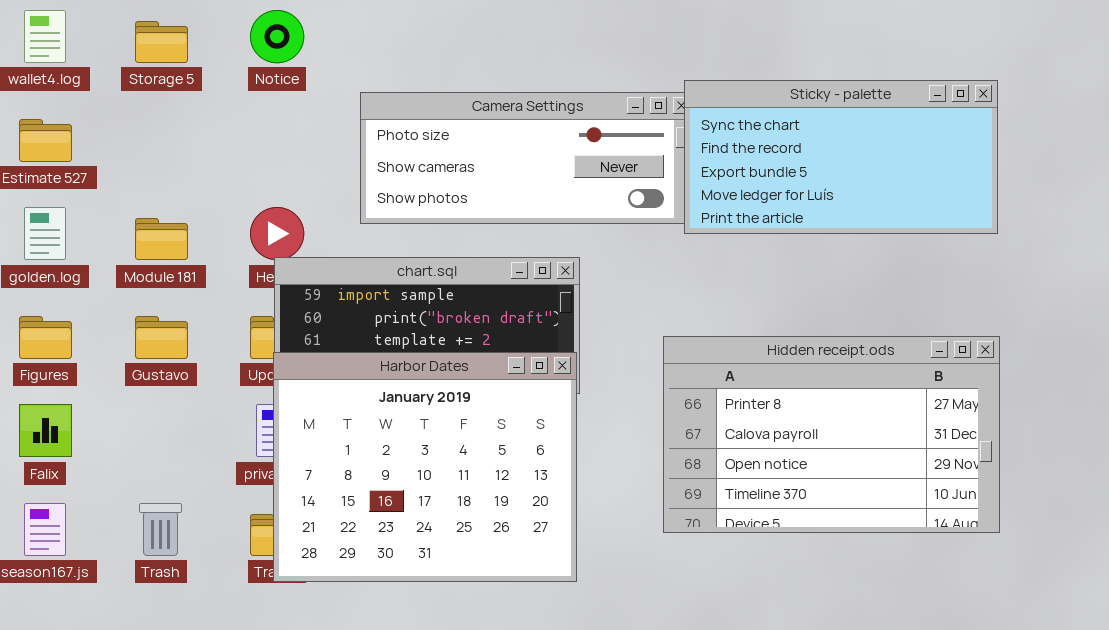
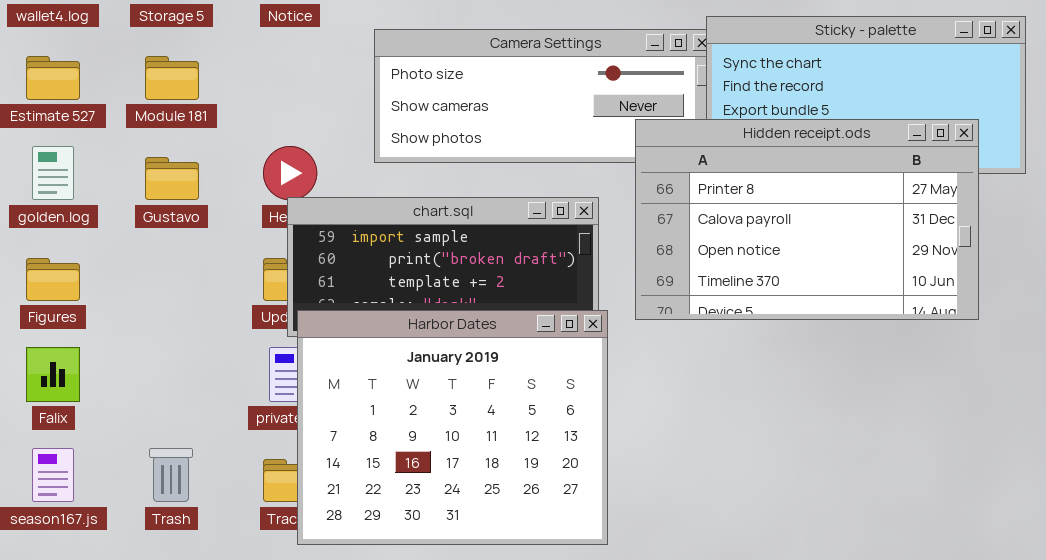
Module 181: [135,218,188,260] -> [145,56,199,100], moved
Gustavo: [135,316,188,359] -> [145,157,199,200], moved
Hidden receipt.ods: [663,336,1000,533] -> [635,119,979,320], moved
Harbor Dates: [273,352,577,582] -> [297,310,608,545], moved

